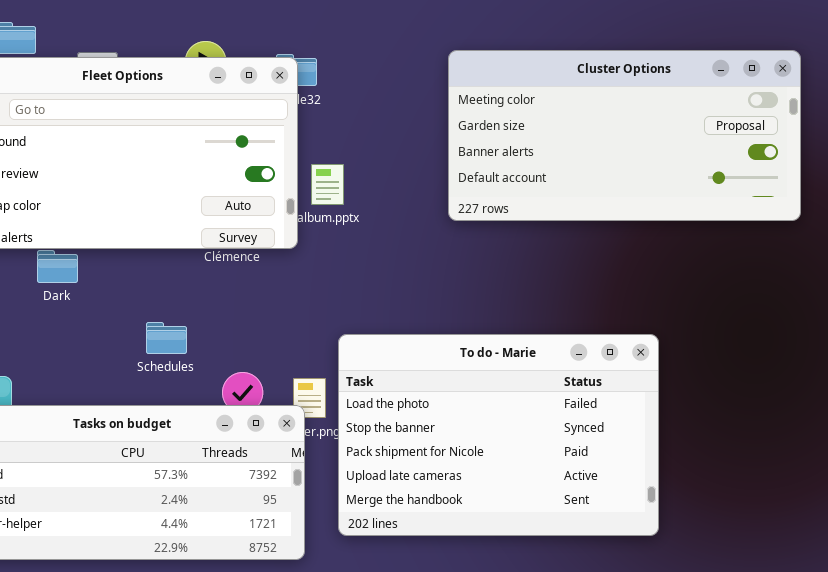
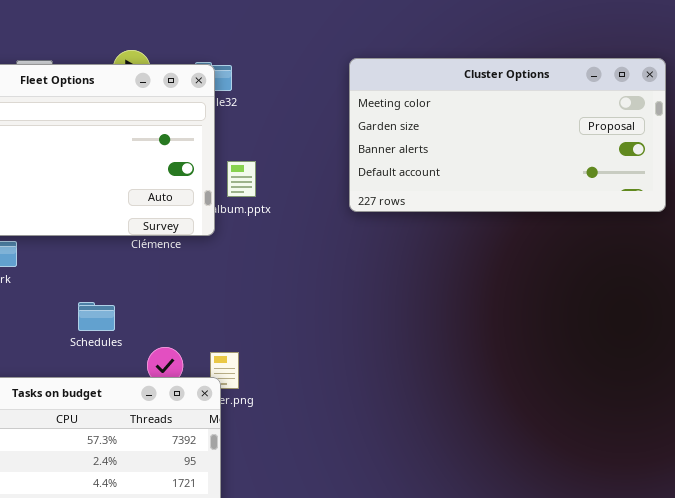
To do - Marie: [338,334,659,536] -> none, closed

